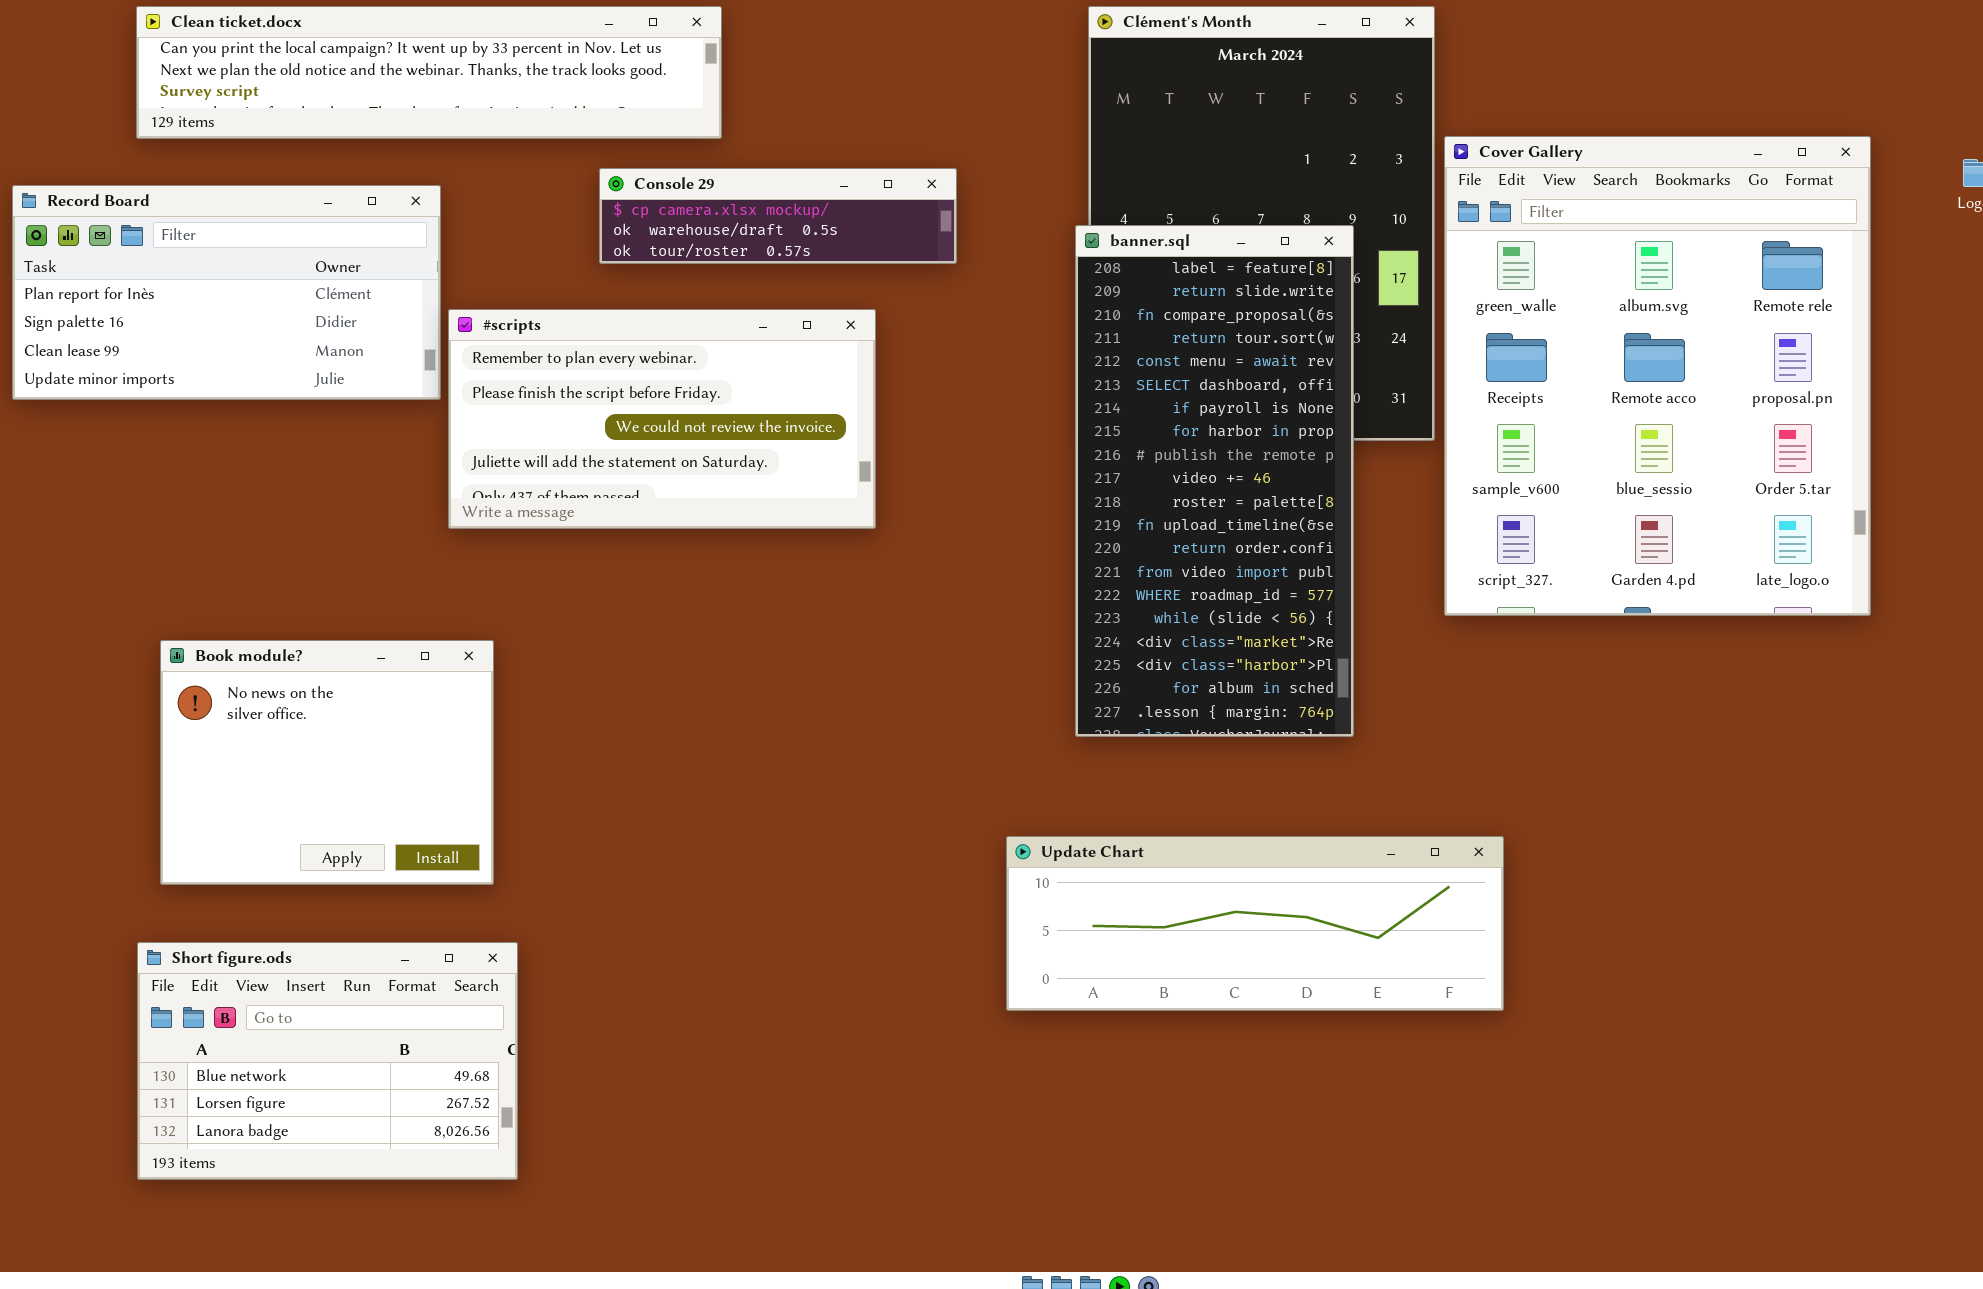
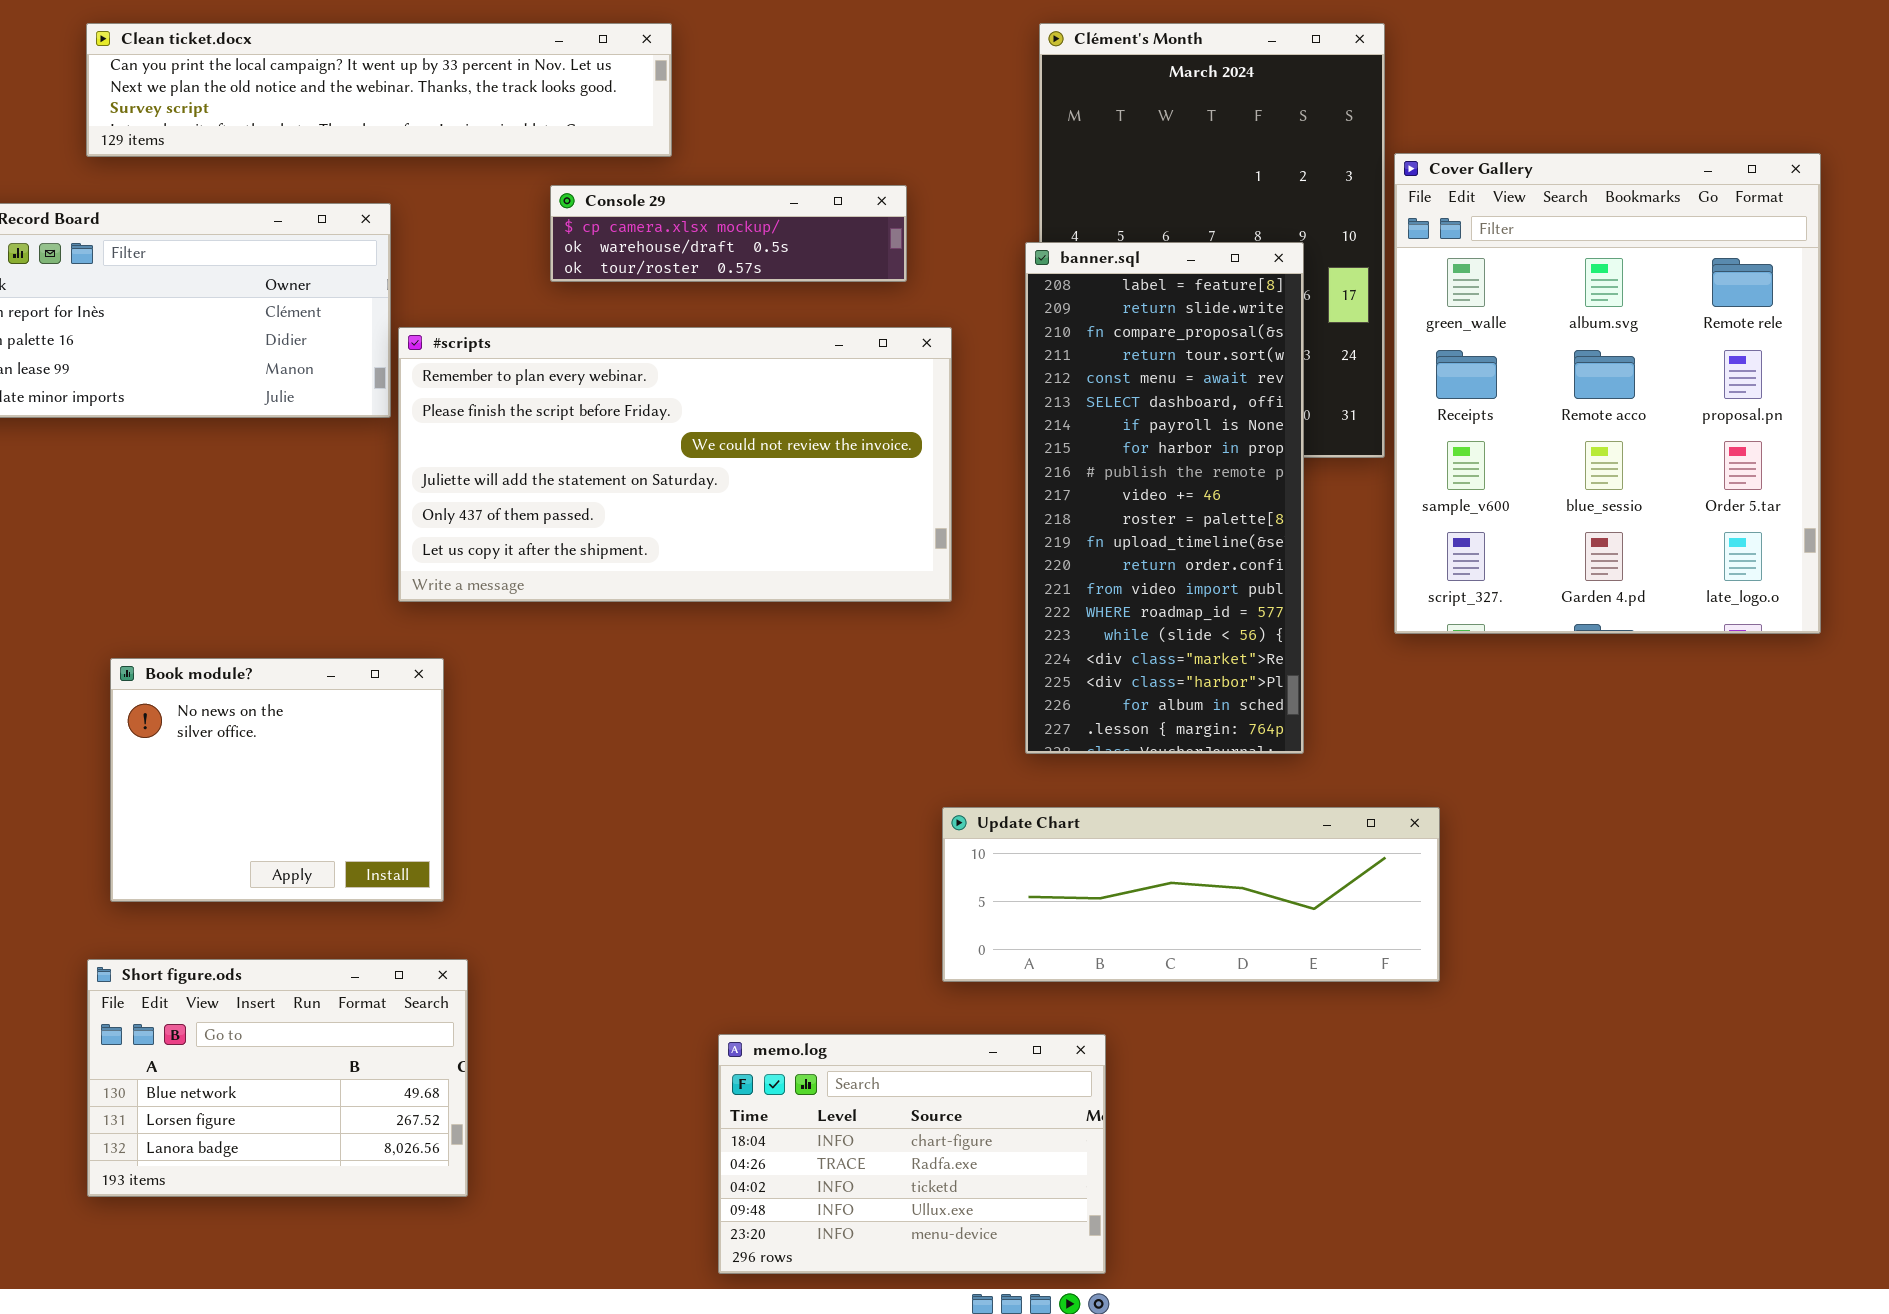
#scripts: [448,309,876,529] -> [398,327,952,602], resized
Update Chart: [1006,836,1504,1011] -> [942,807,1440,982], moved
memo.log: none -> [718,1034,1106,1274], opened

